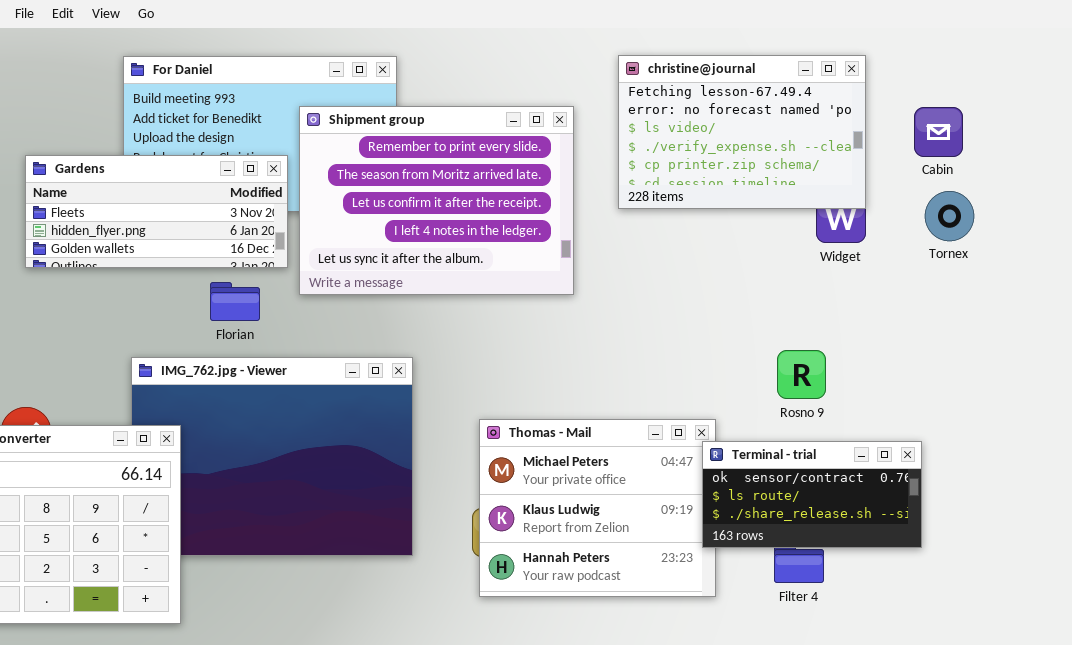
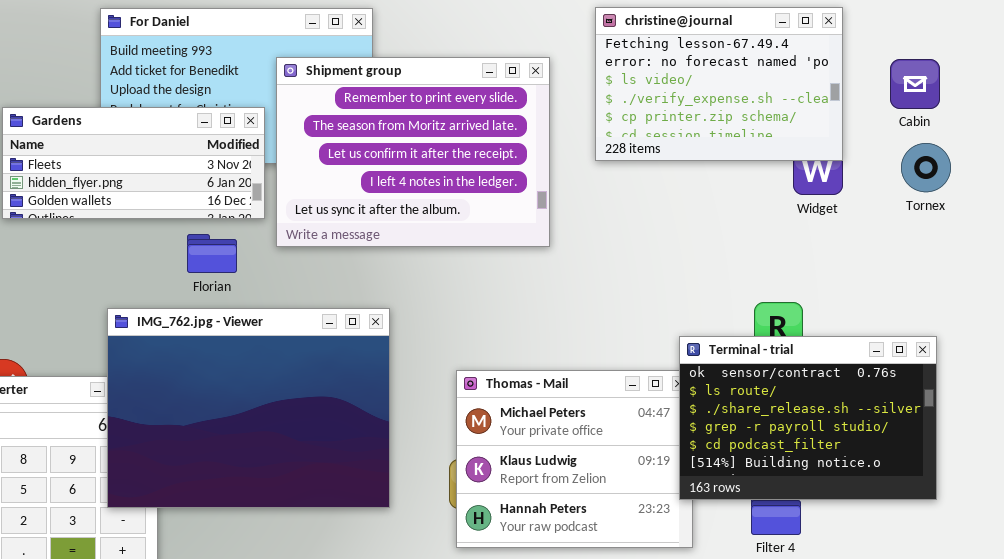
IMG_762.jpg - Viewer: [131,357,413,556] -> [107,308,390,508], raised
Terminal - trial: [702,441,922,548] -> [679,336,937,500], resized

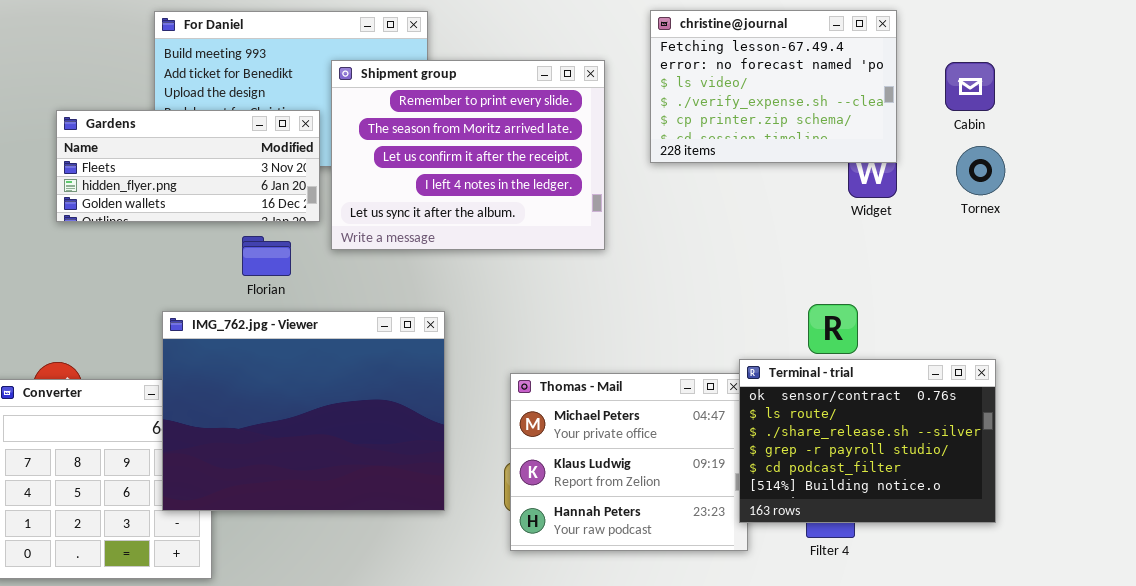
Terminal - trial: [679,336,937,500] -> [739,359,996,523], moved

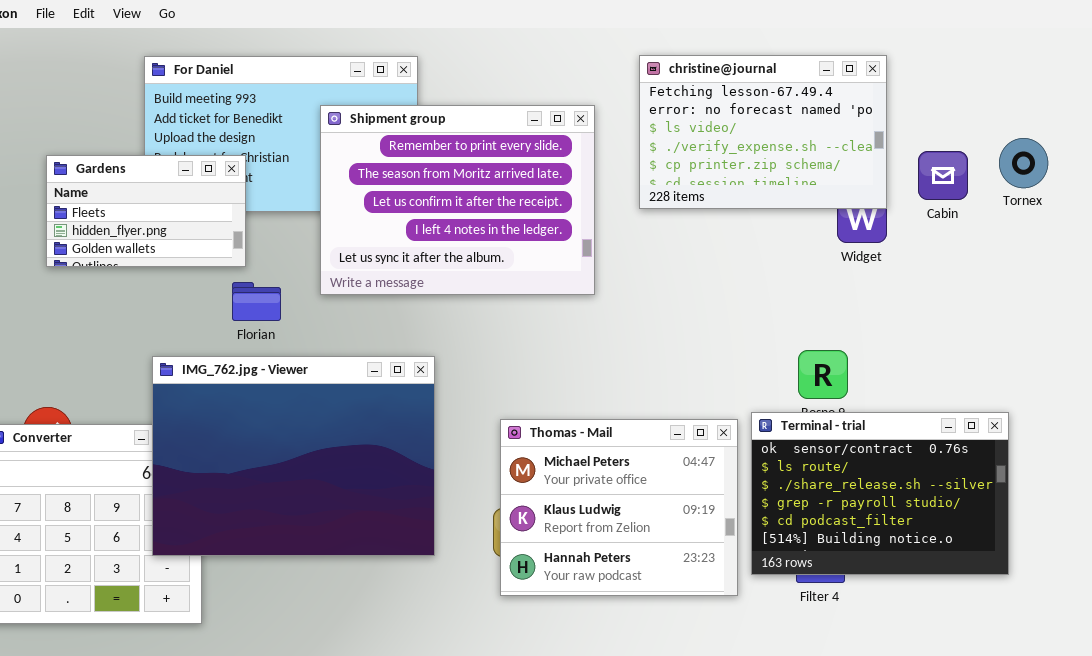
Cabin: [945,62,995,111] -> [918,151,968,200], moved
Gardens: [56,110,320,222] -> [46,155,246,267], resized
Tornex: [956,146,1005,195] -> [999,138,1048,188], moved
Terminal - trial: [739,359,996,523] -> [751,412,1009,575], moved

